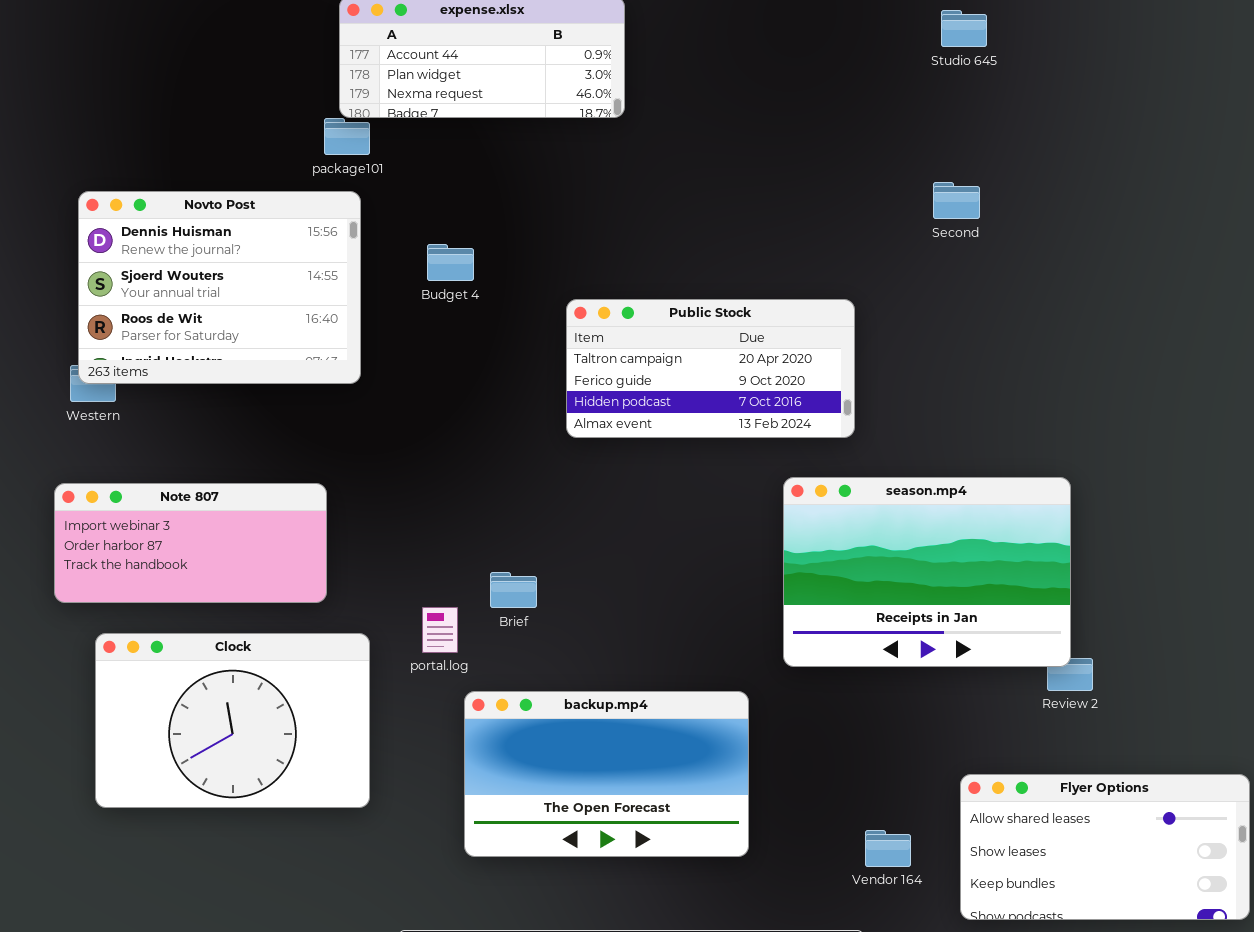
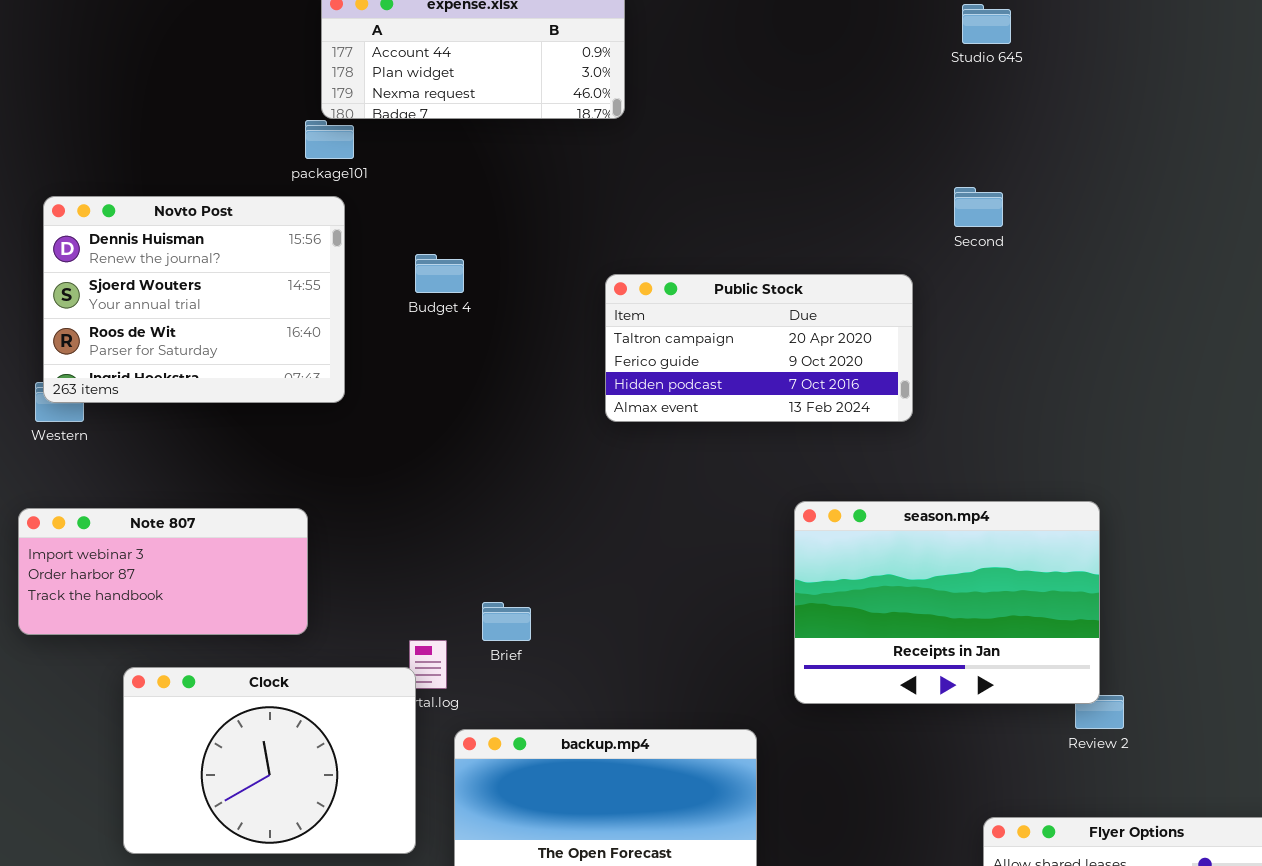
Public Stock: [566,299,855,438] -> [605,274,913,422], moved
Clock: [95,633,370,808] -> [123,667,416,854], moved

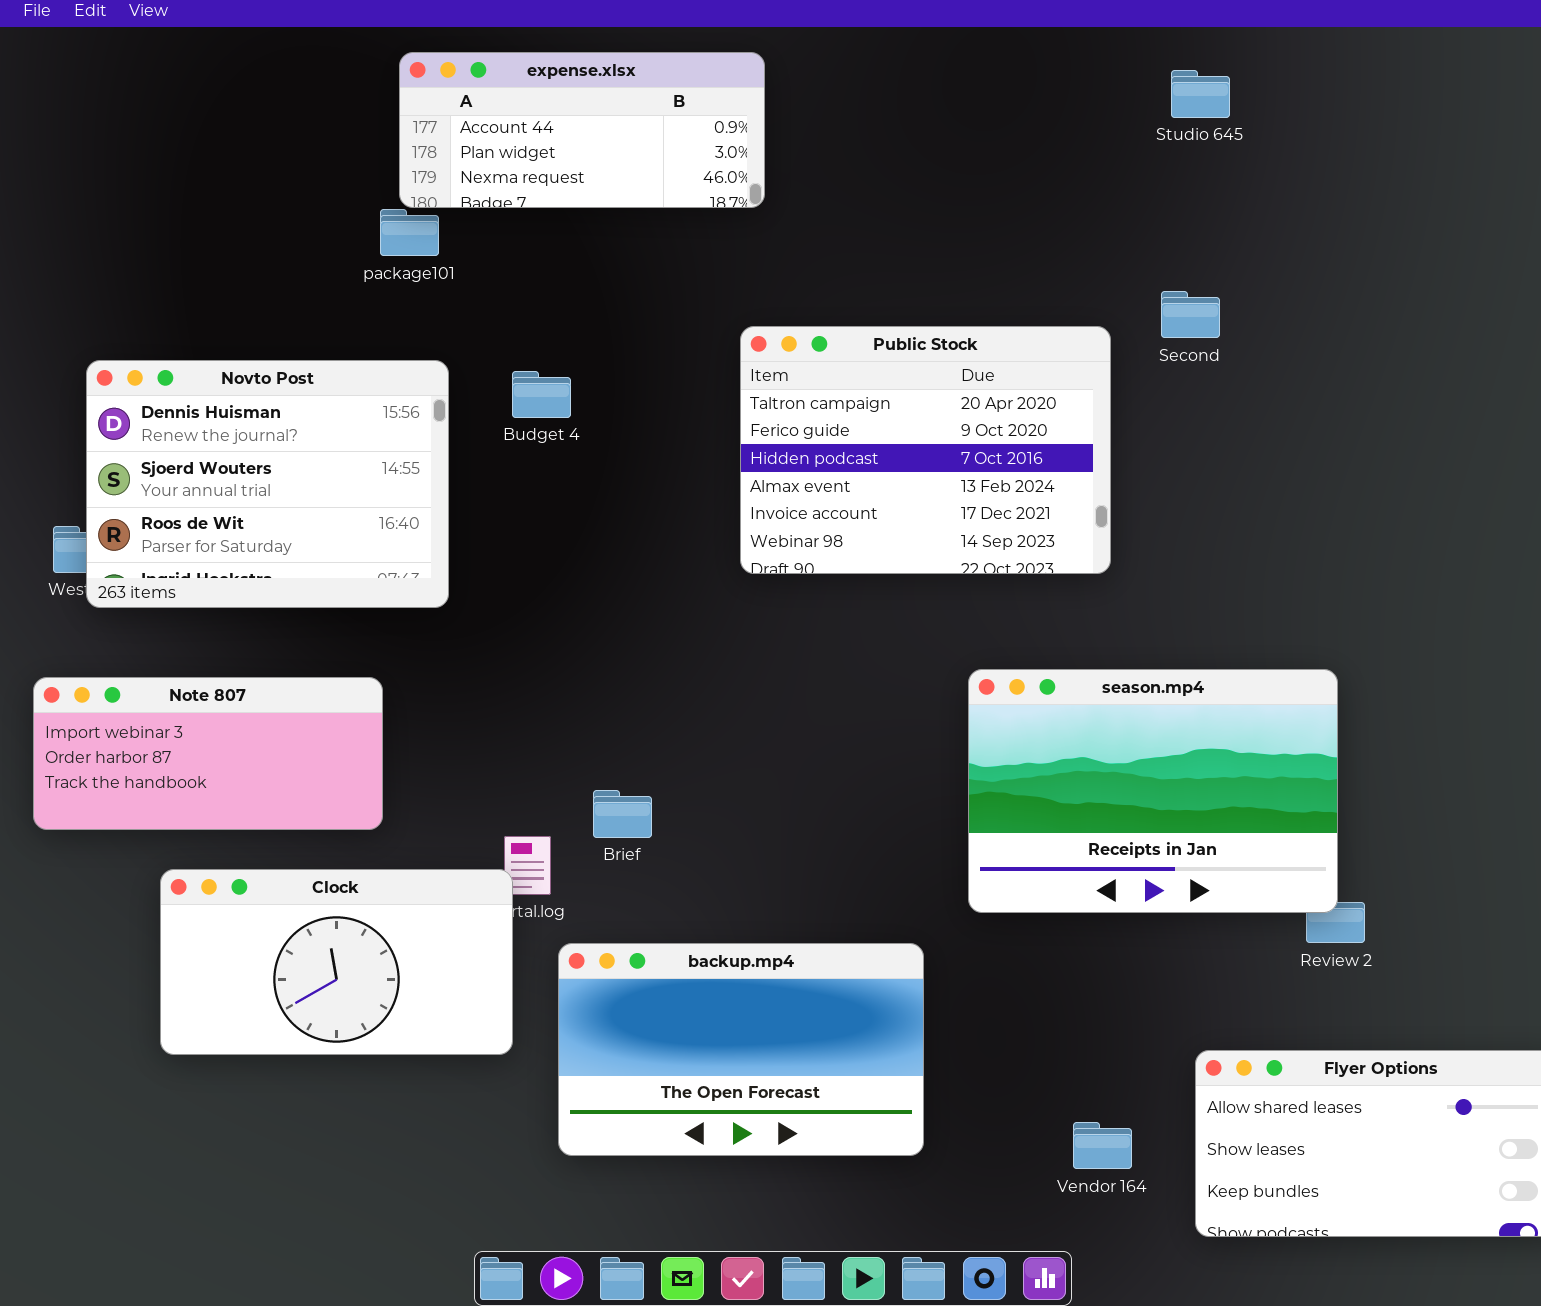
Novto Post: [43,196,345,403] -> [86,360,449,608], moved
Public Stock: [605,274,913,422] -> [740,326,1111,574], resized
Clock: [123,667,416,854] -> [160,869,513,1055], resized

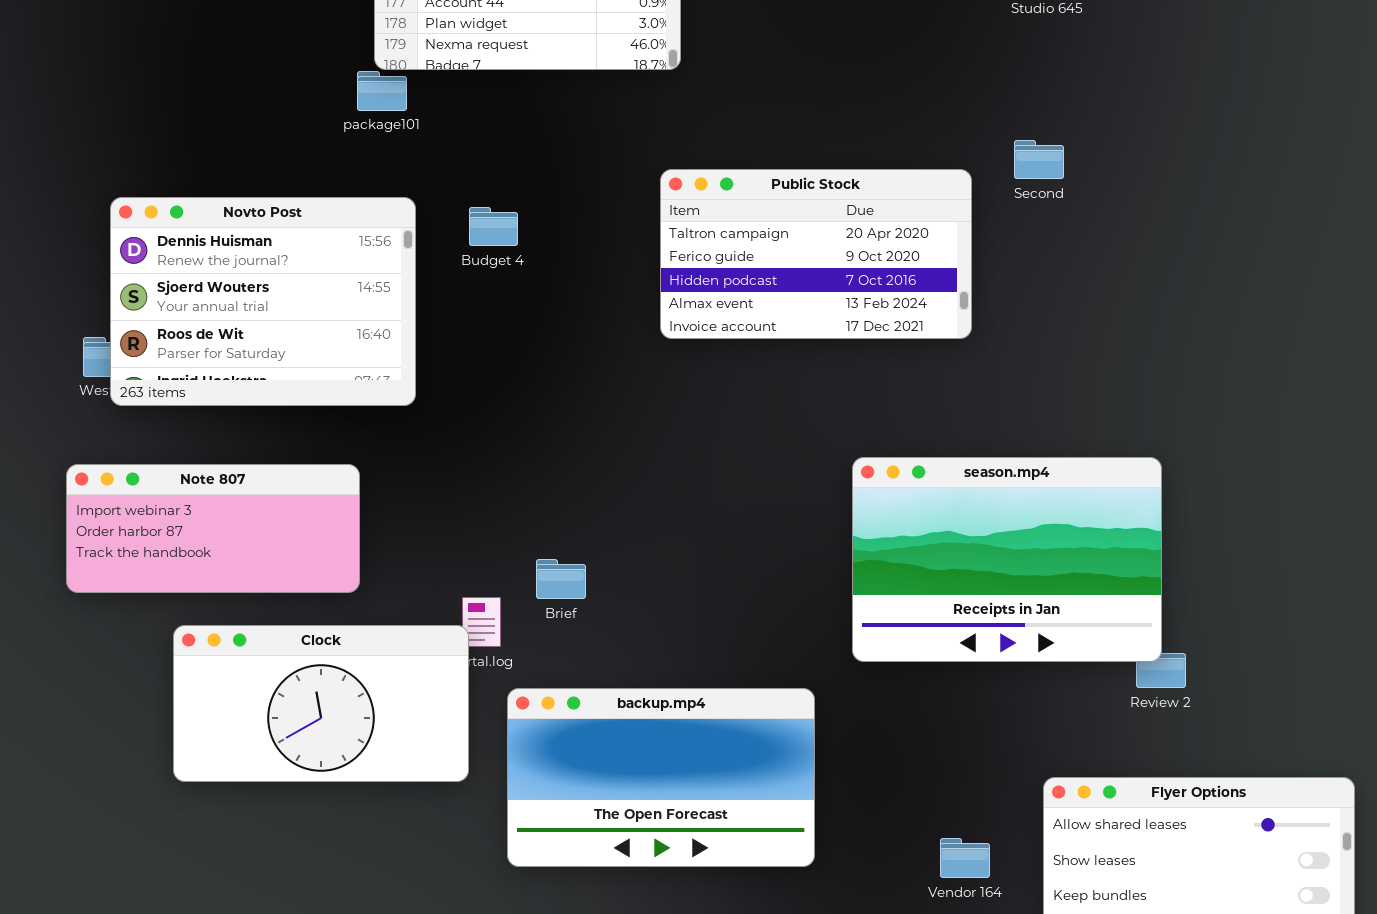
Public Stock: [740,326,1111,574] -> [660,169,972,339], resized

